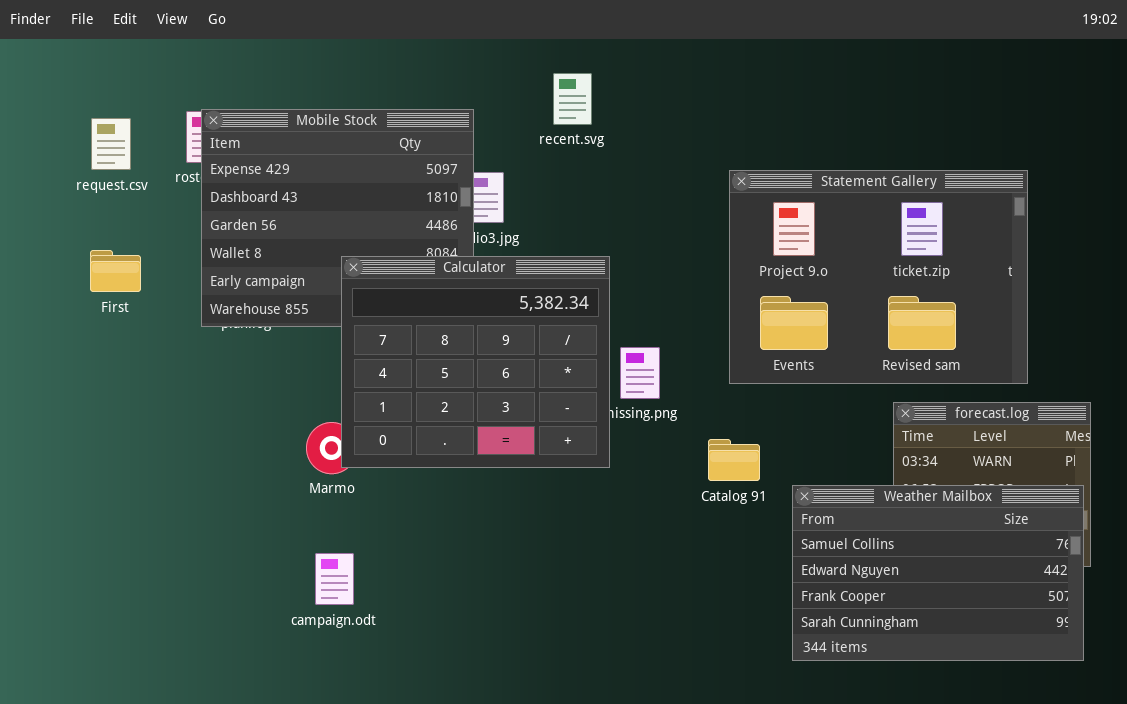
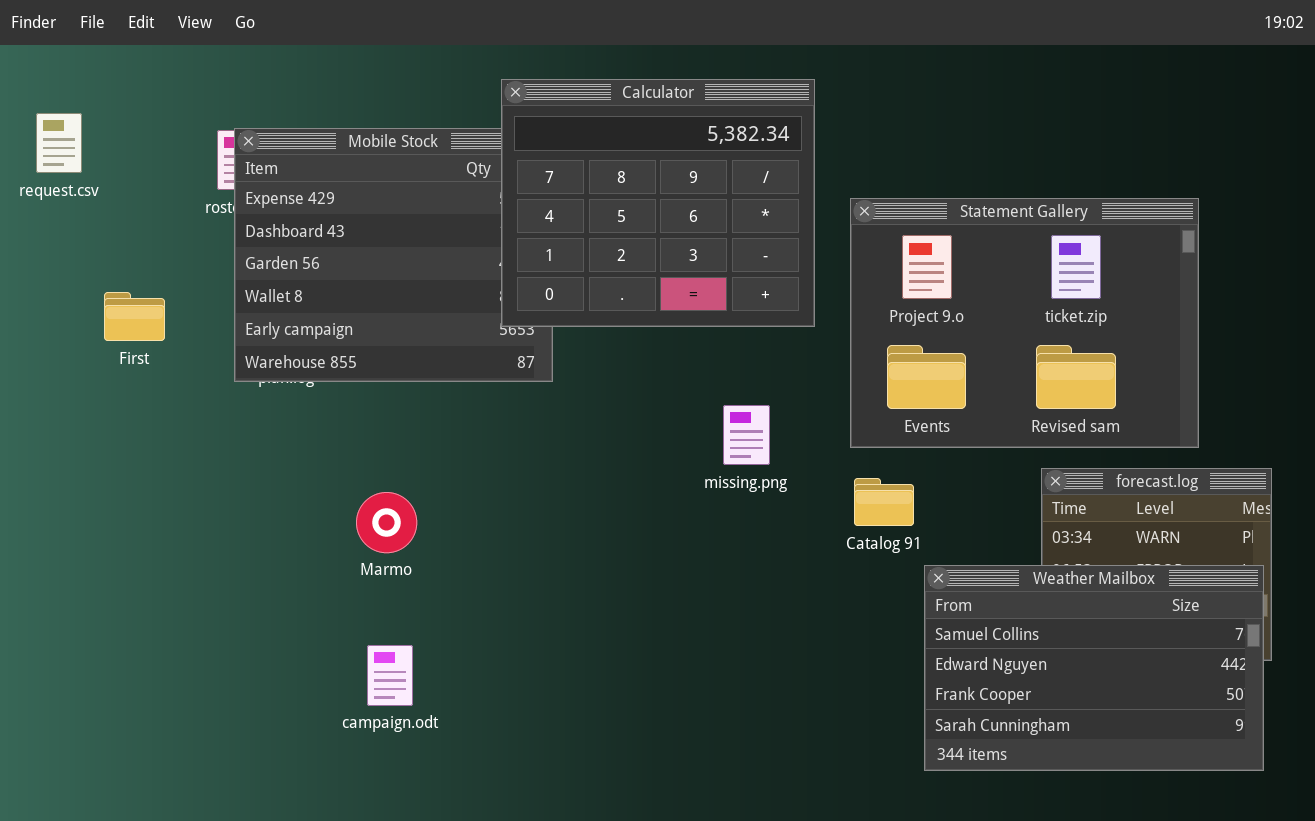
request.csv: [91,118,131,170] -> [36,113,82,173], moved
Calculator: [341,256,610,468] -> [501,79,815,327], moved
Catalog 91: [708,439,760,481] -> [854,478,914,526], moved

